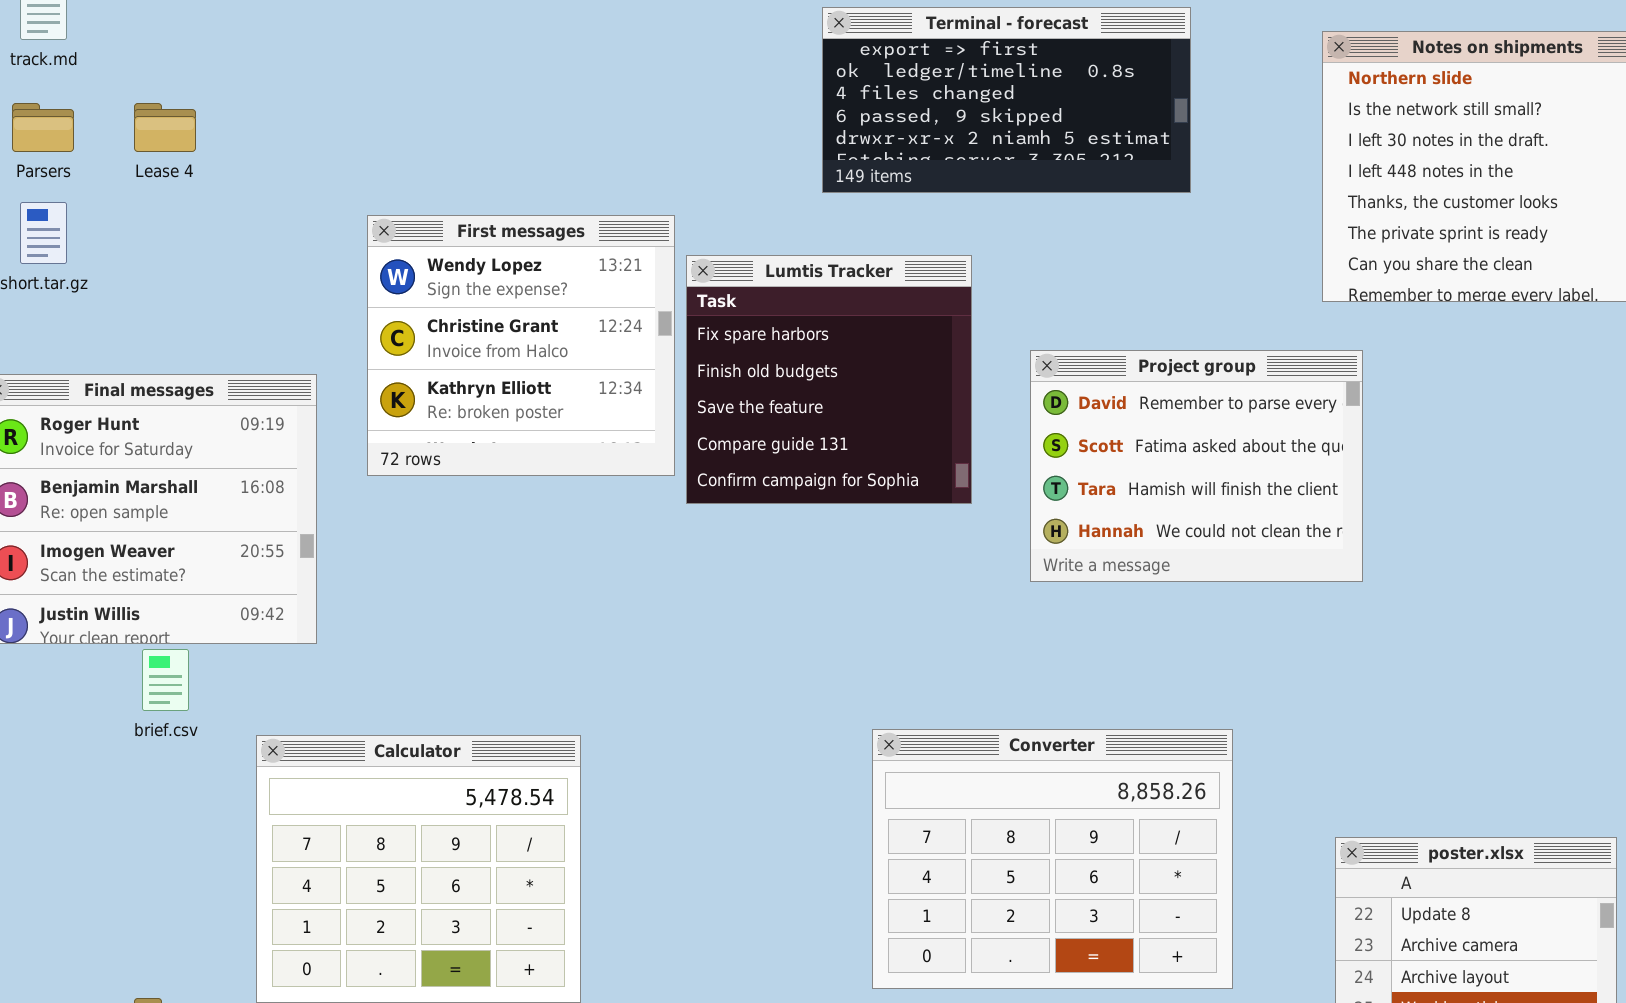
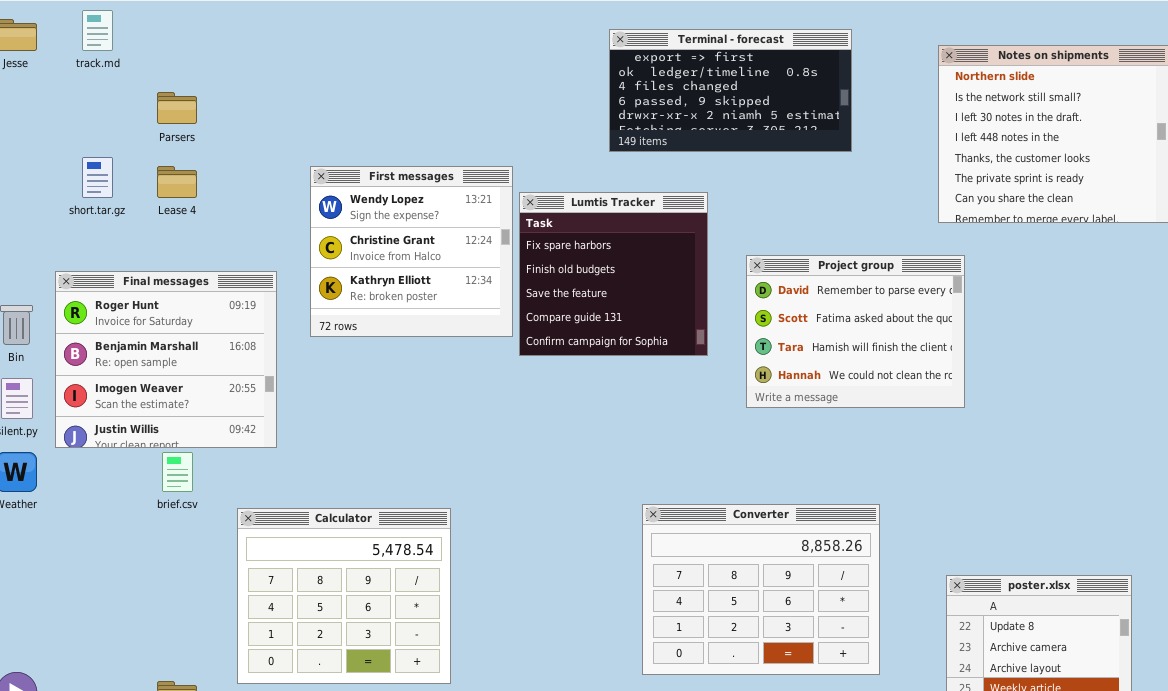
Parsers: [12,103,74,152] -> [157,92,197,124], moved
Lease 4: [134,103,196,152] -> [157,166,197,198], moved

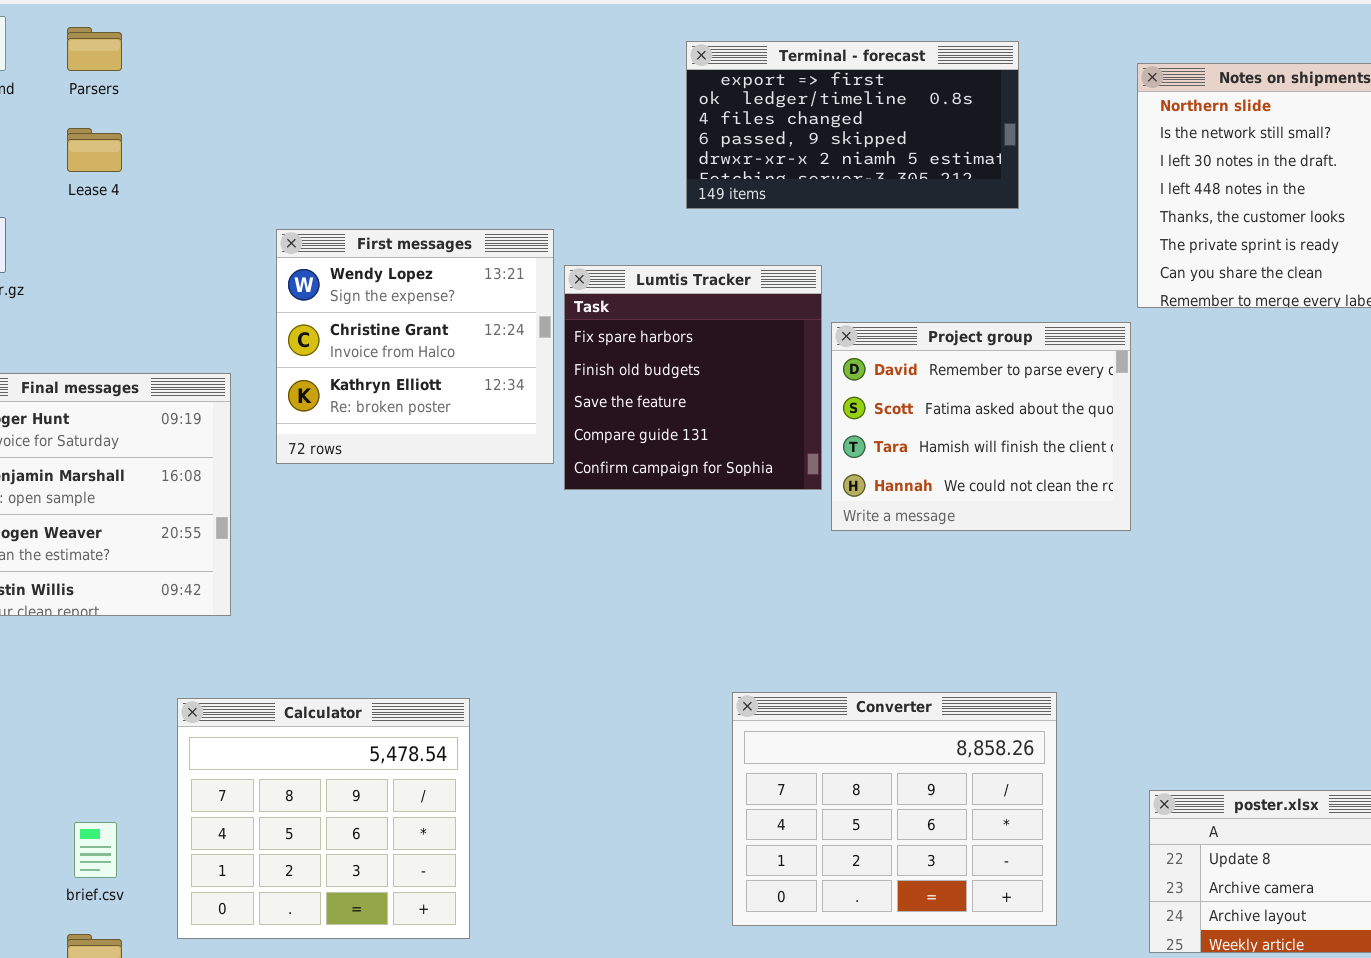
Parsers: [157,92,197,124] -> [67,27,122,71], moved
Lease 4: [157,166,197,198] -> [67,128,122,172], moved
Project group: [746,255,965,408] -> [831,322,1131,531], moved
brief.csv: [162,452,193,492] -> [74,822,117,878], moved

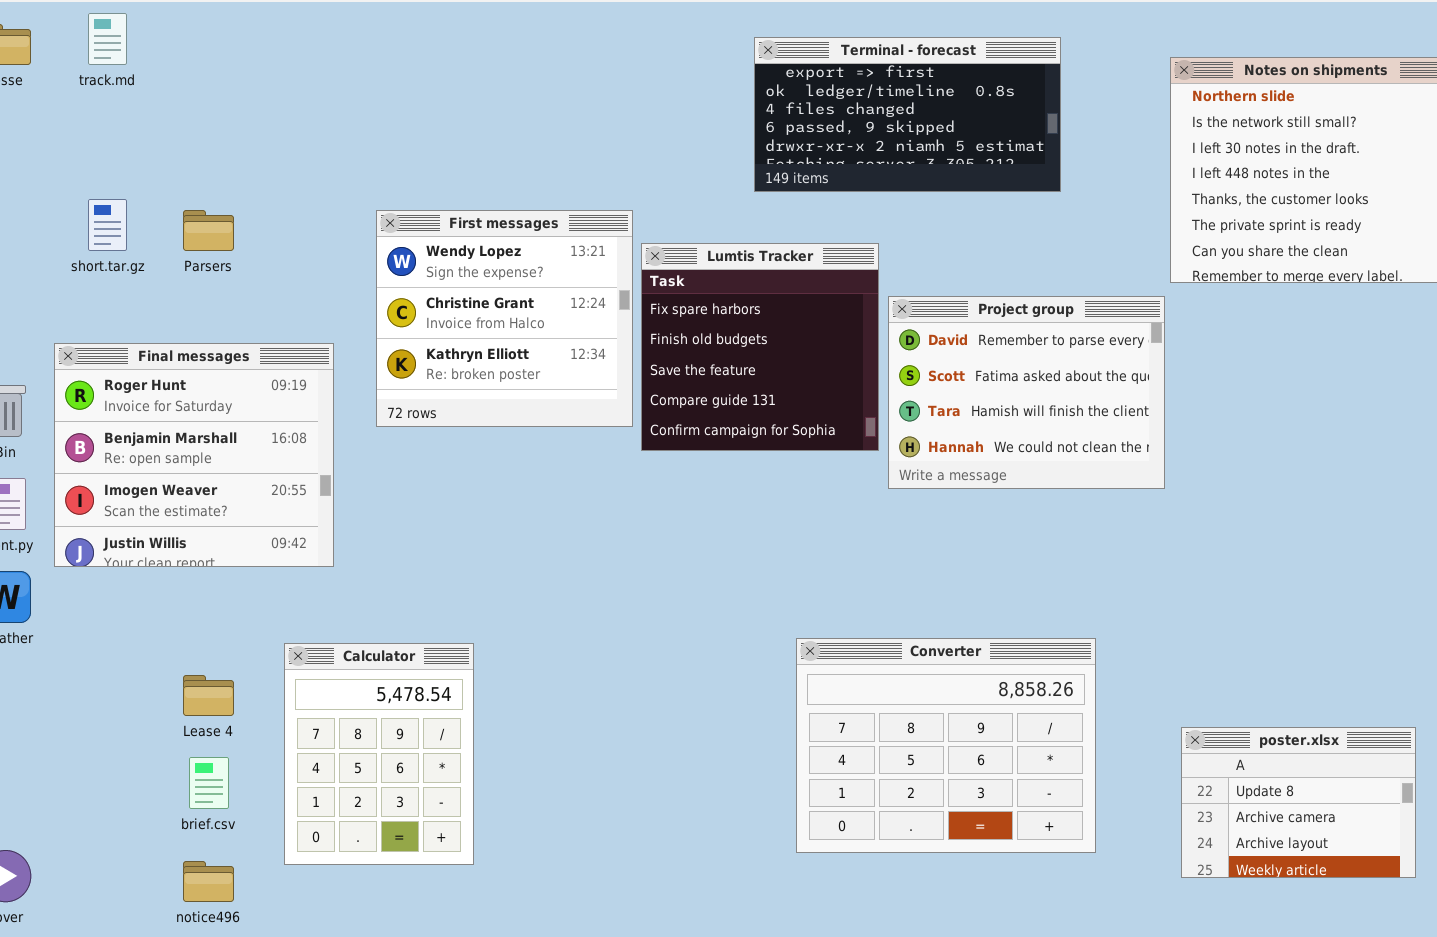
Parsers: [67,27,122,71] -> [183,210,234,251], moved
Lease 4: [67,128,122,172] -> [183,675,234,716], moved
Calculator: [177,698,470,939] -> [284,643,474,865], resized

